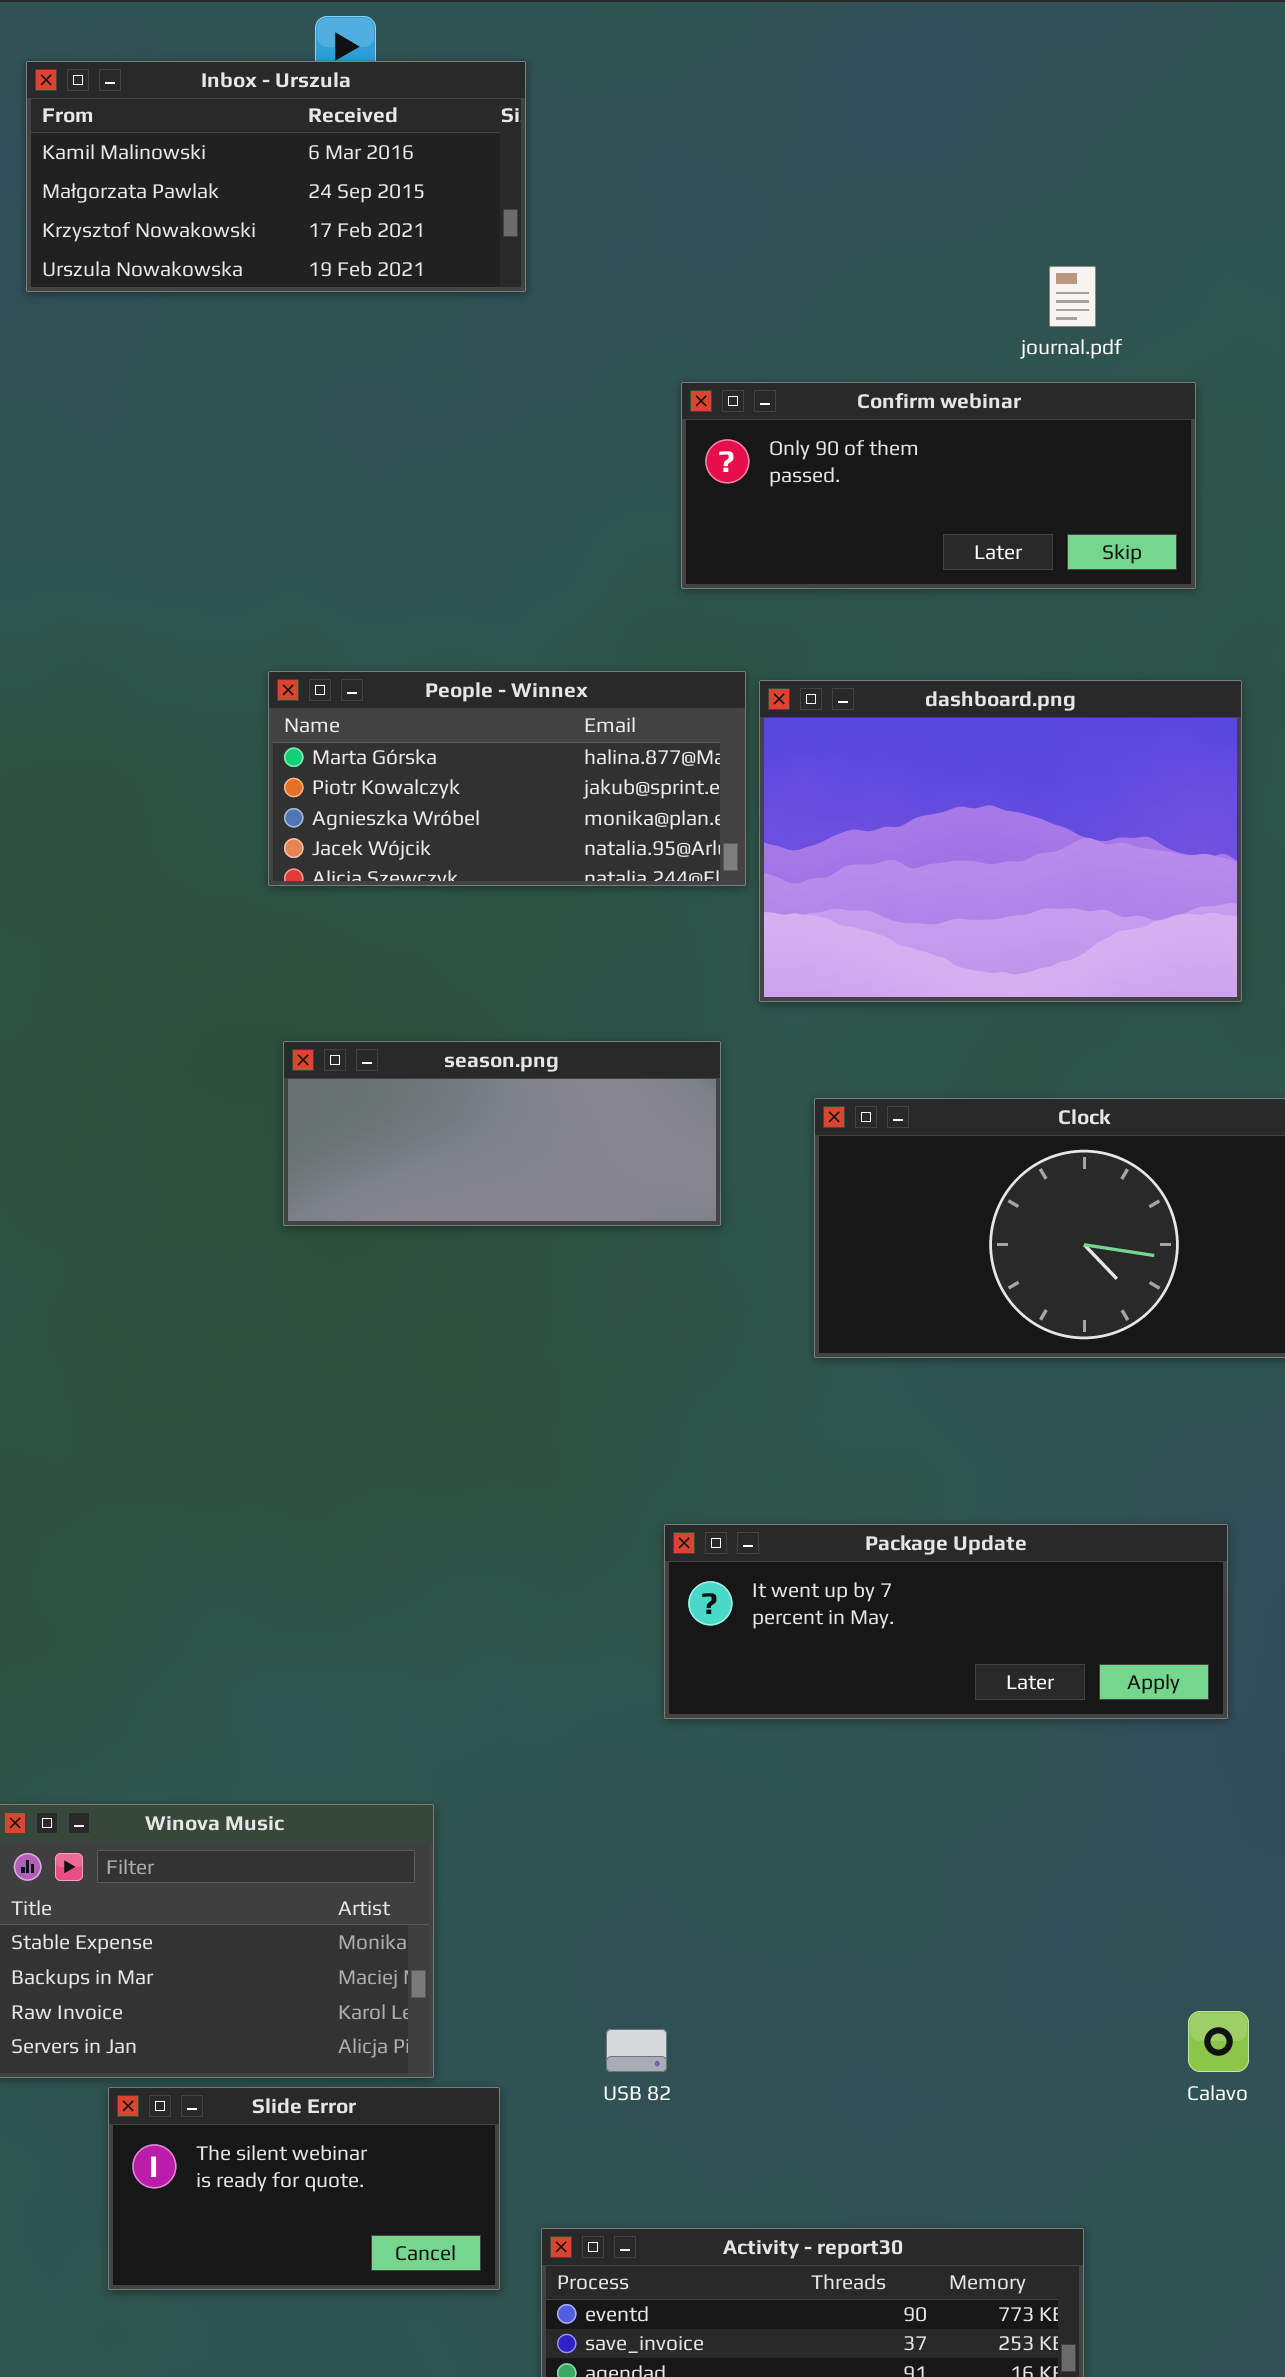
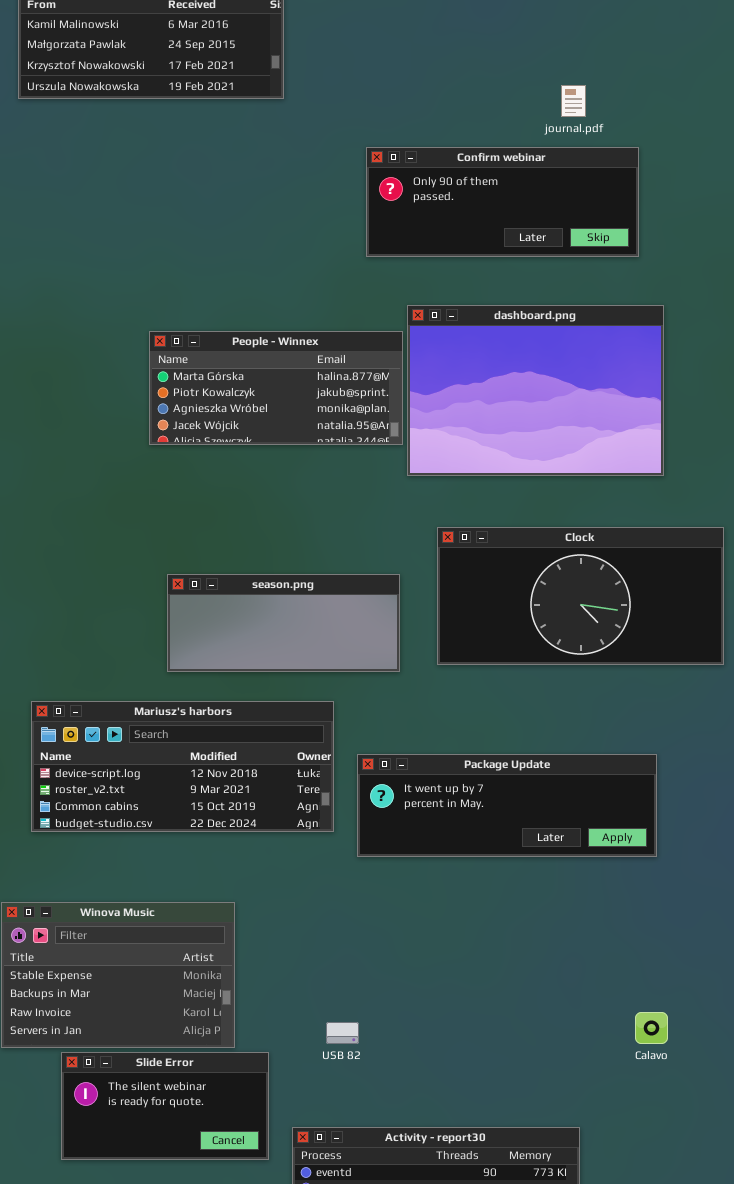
People - Winnex: [268,671,746,886] -> [149,331,403,445], moved
season.png: [283,1041,721,1226] -> [167,574,400,672], moved
Mariusz's harbors: none -> [31,701,334,832], opened

